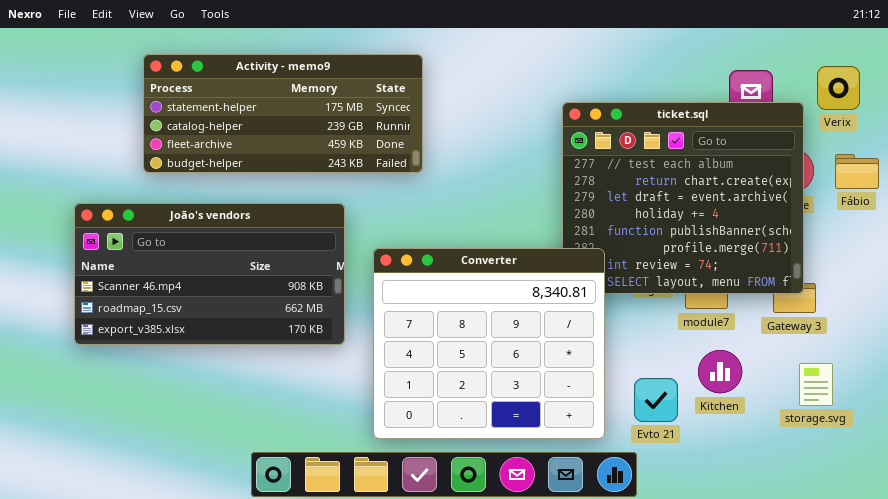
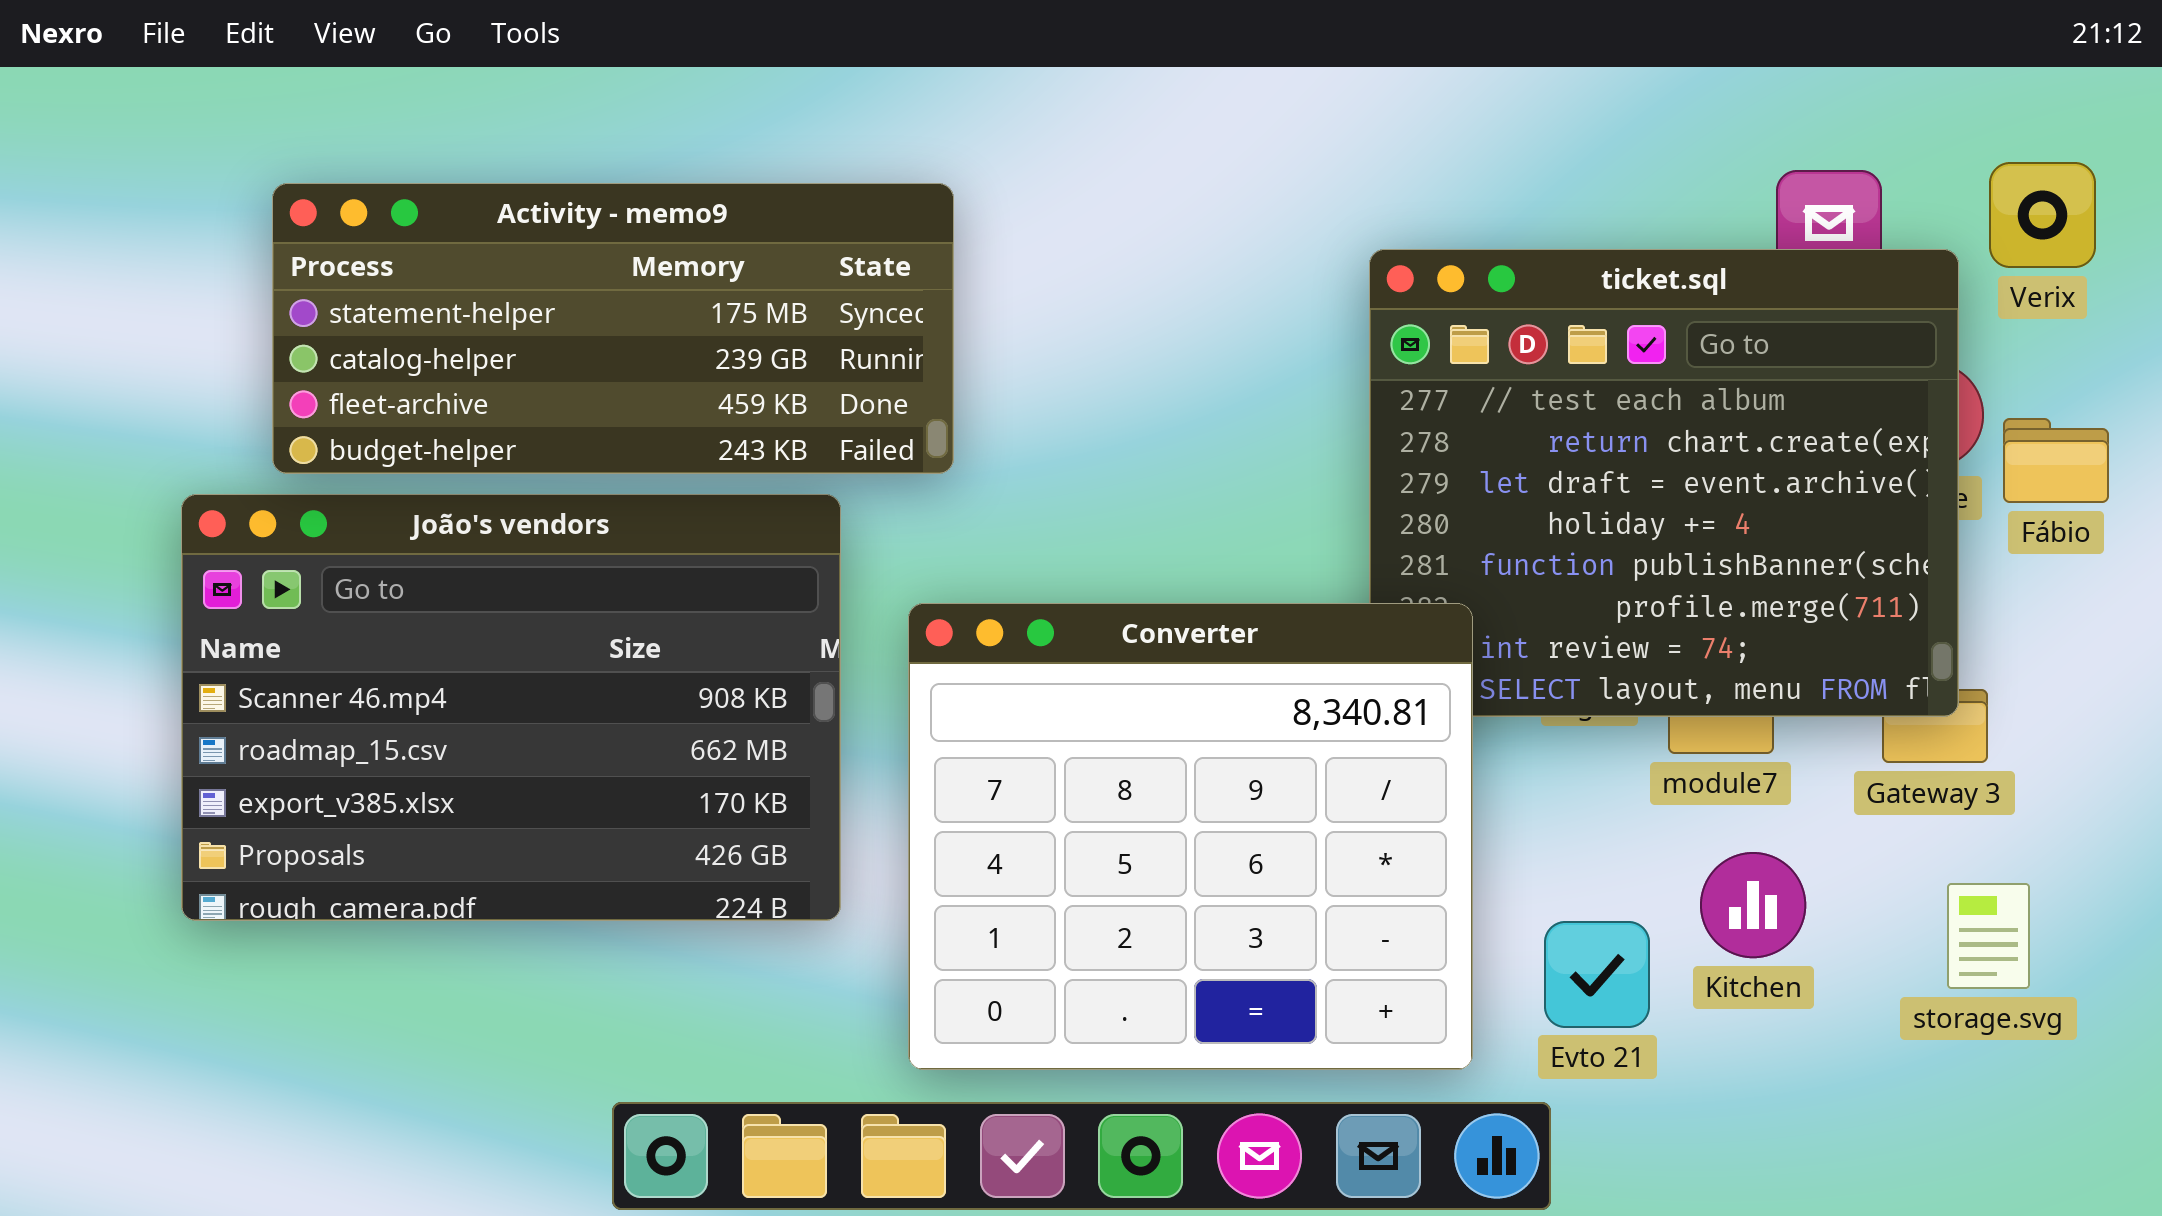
Activity - memo9: [143,54,423,173] -> [272,183,954,474], moved
Fábio: [835,154,879,189] -> [2003,418,2109,503], moved
João's vendors: [74,203,345,345] -> [181,494,841,921], resized

